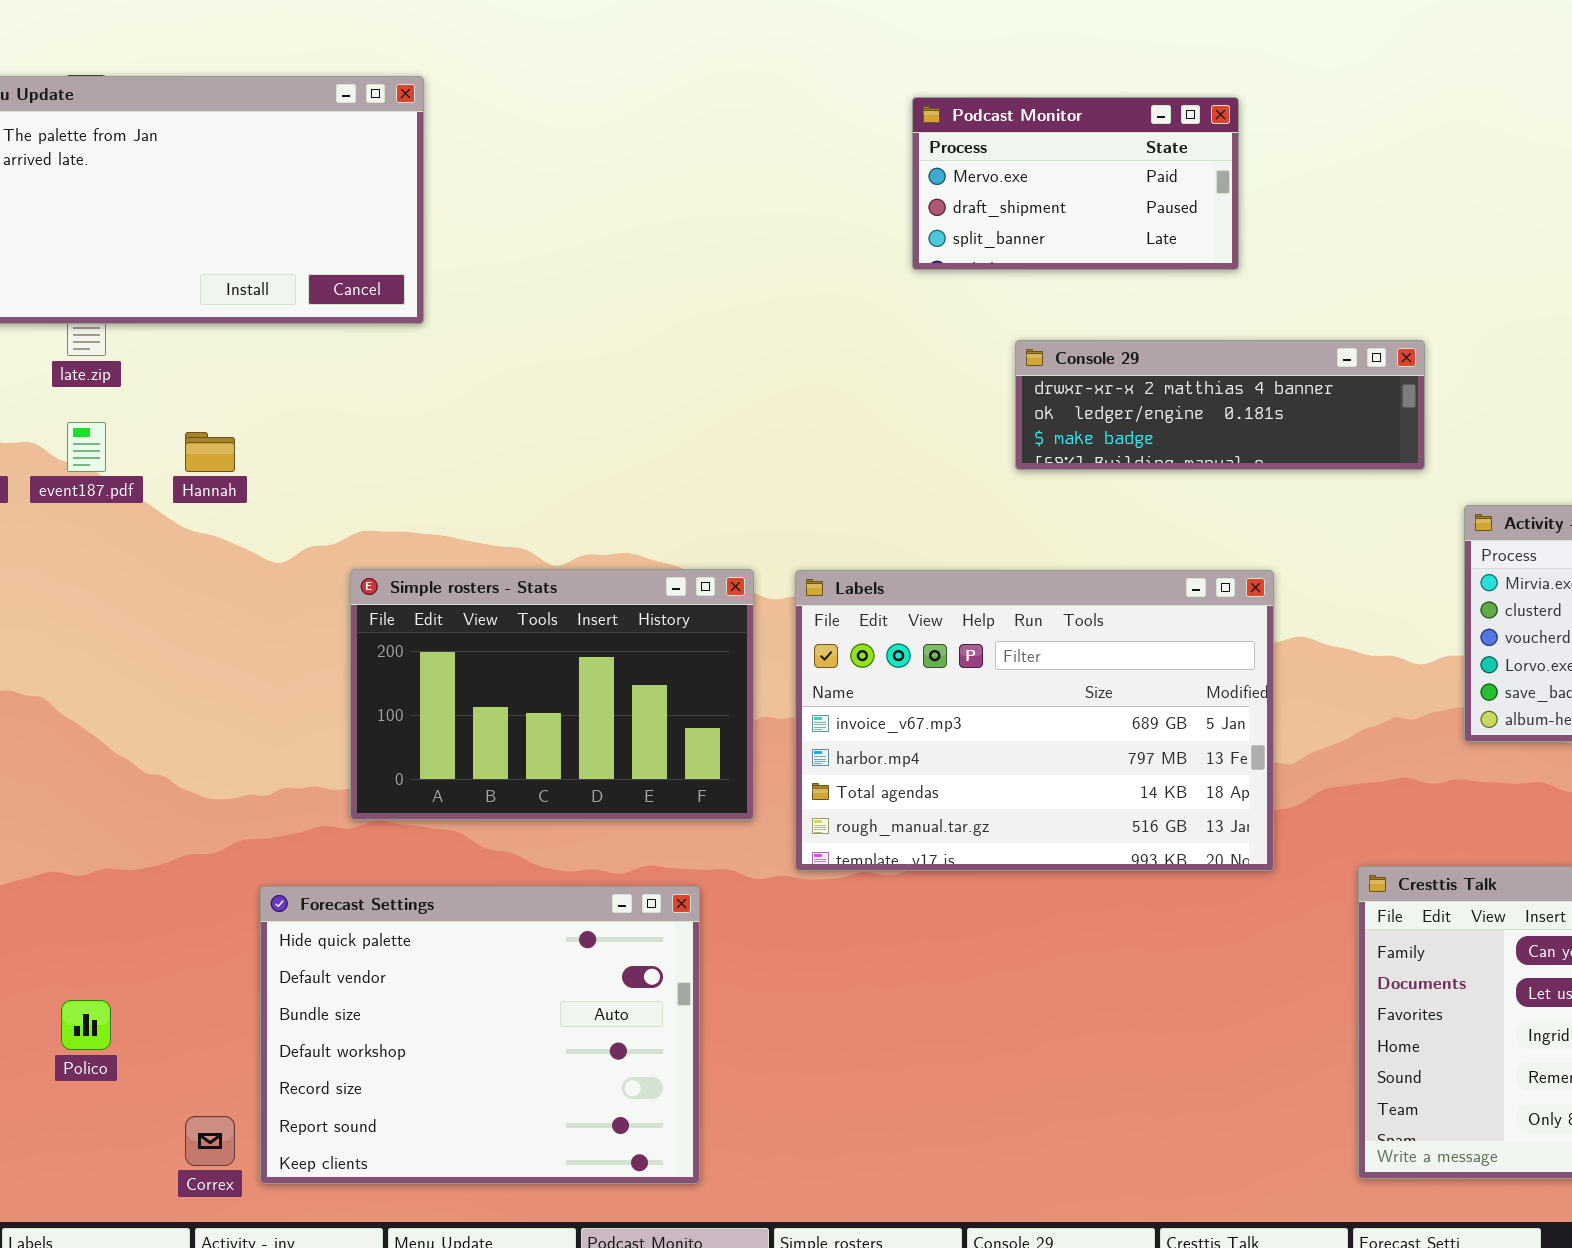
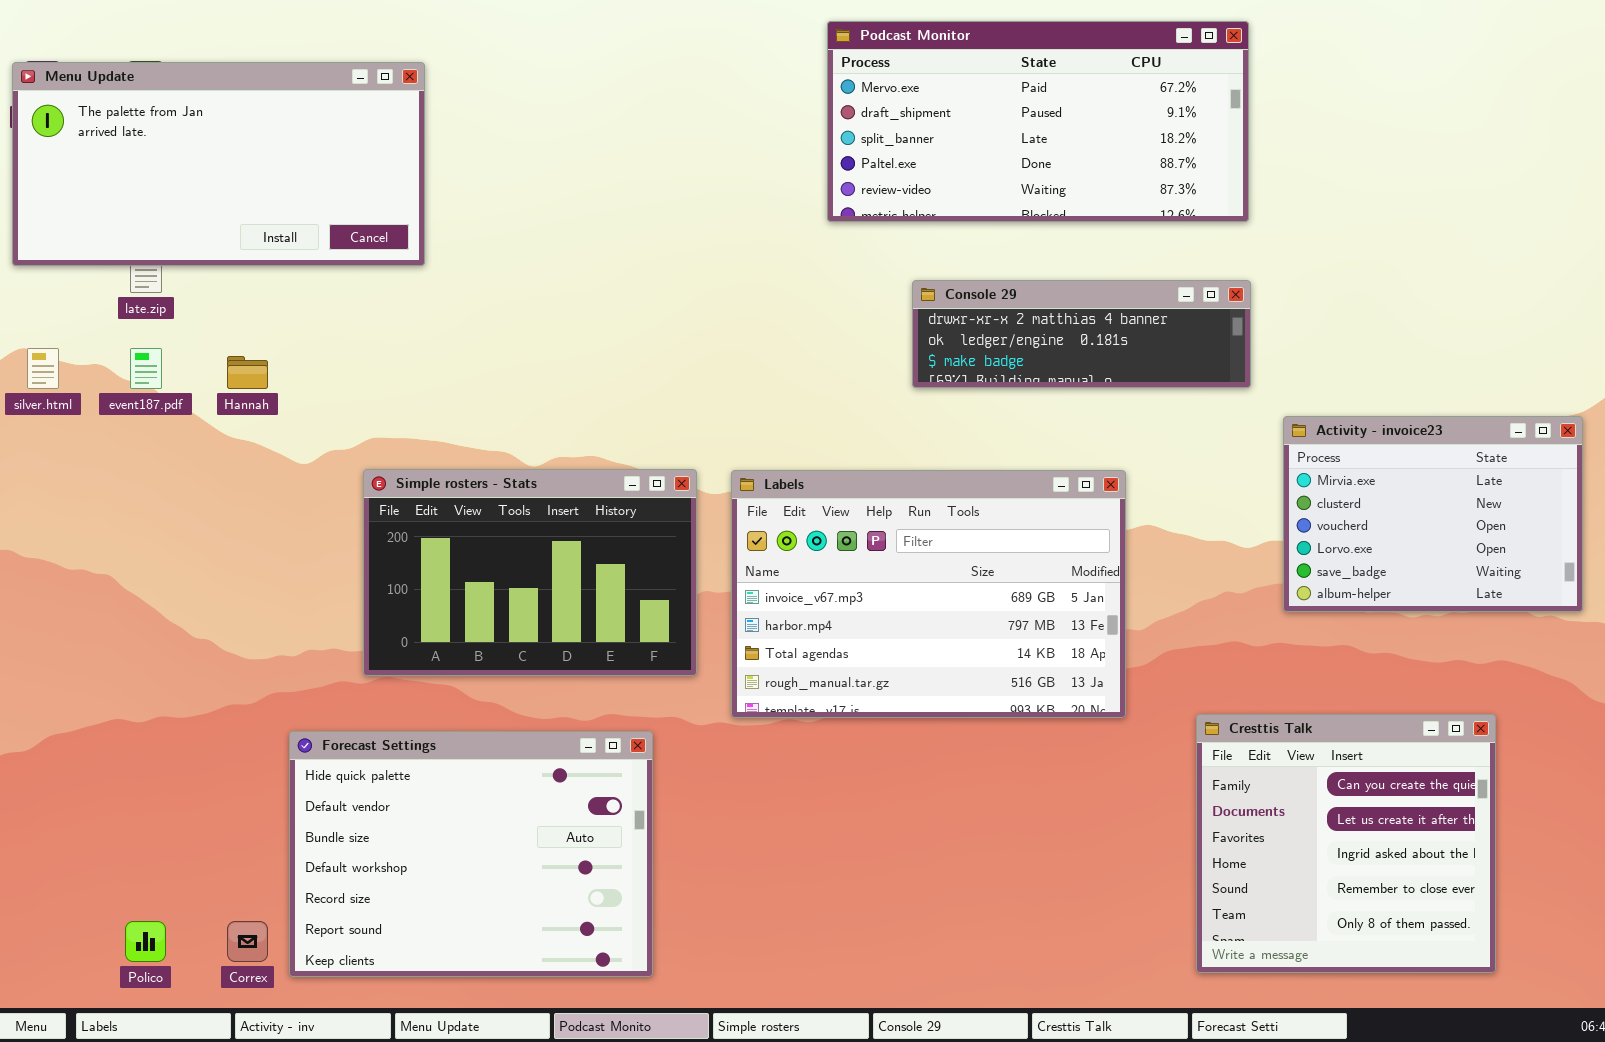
Podcast Monitor: [912,97,1239,270] -> [827,21,1249,222], resized
Polico: [61,1000,111,1050] -> [125,921,166,962], moved

